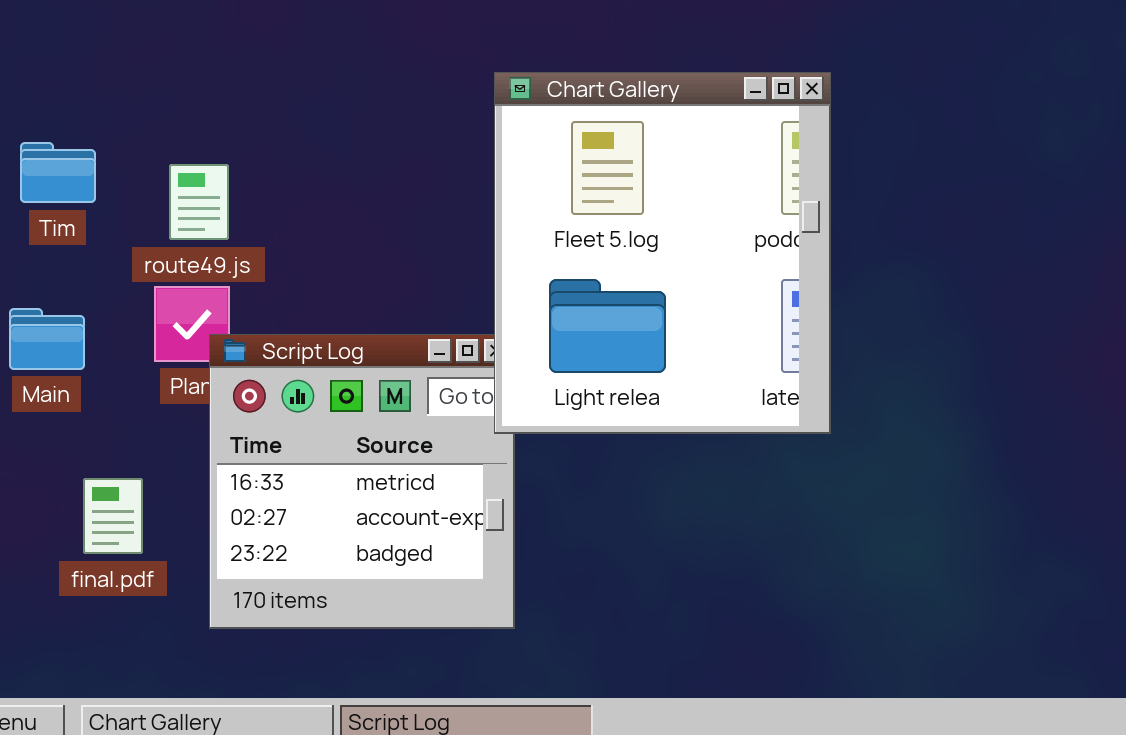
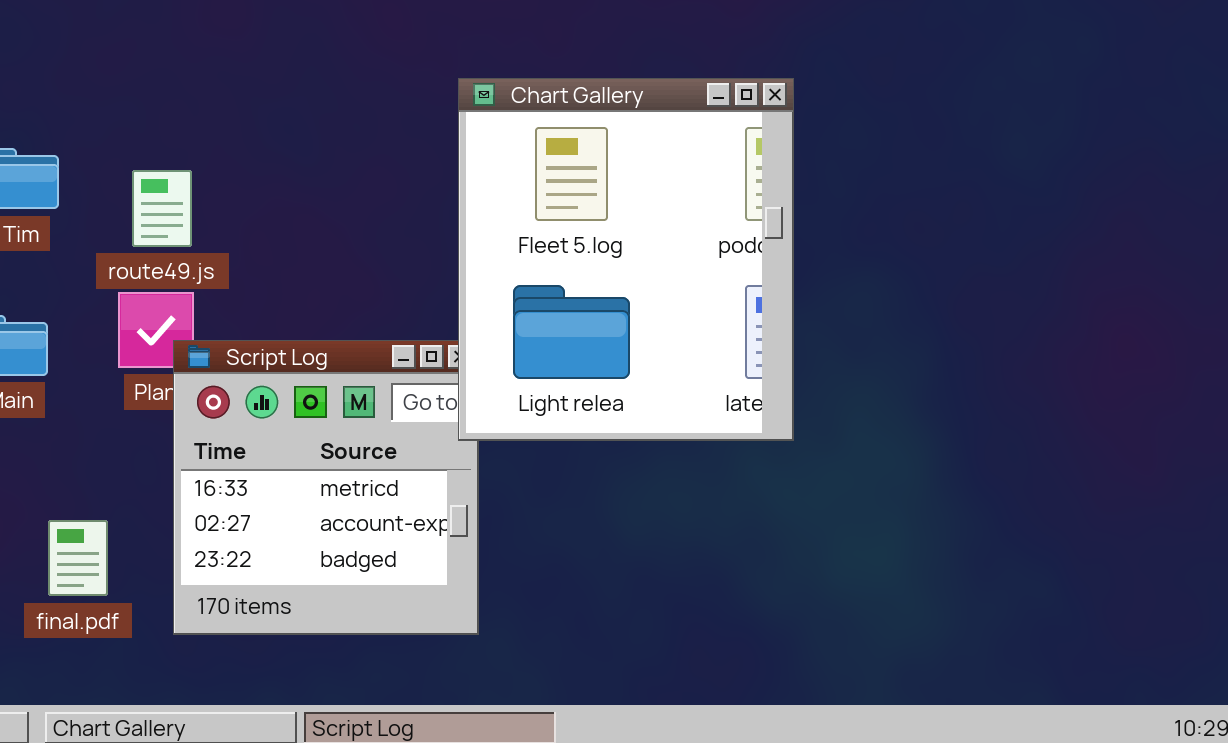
final.pdf: [83,478,143,554] -> [48,520,108,596], moved

